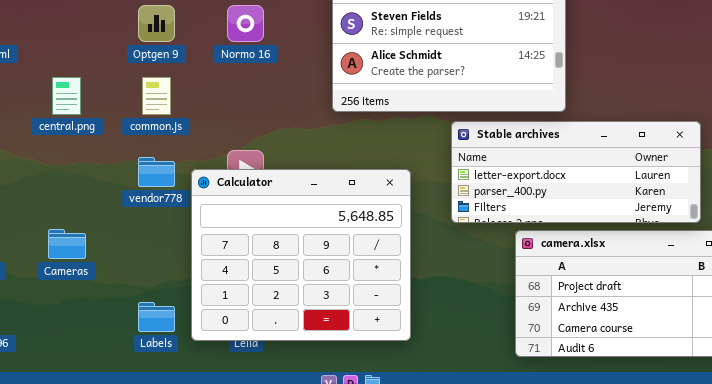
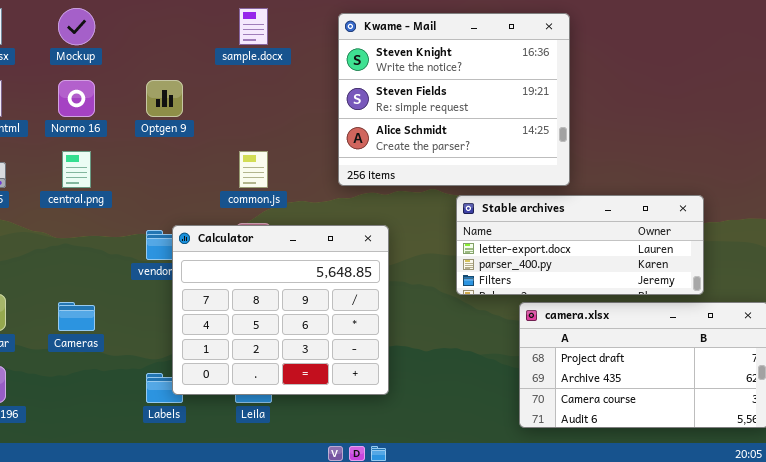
Normo 16: [227,5,264,42] -> [58,80,95,117], moved
common.js: [142,77,171,115] -> [239,151,268,188], moved
Calculator: [191,169,411,341] -> [172,225,389,395], moved

